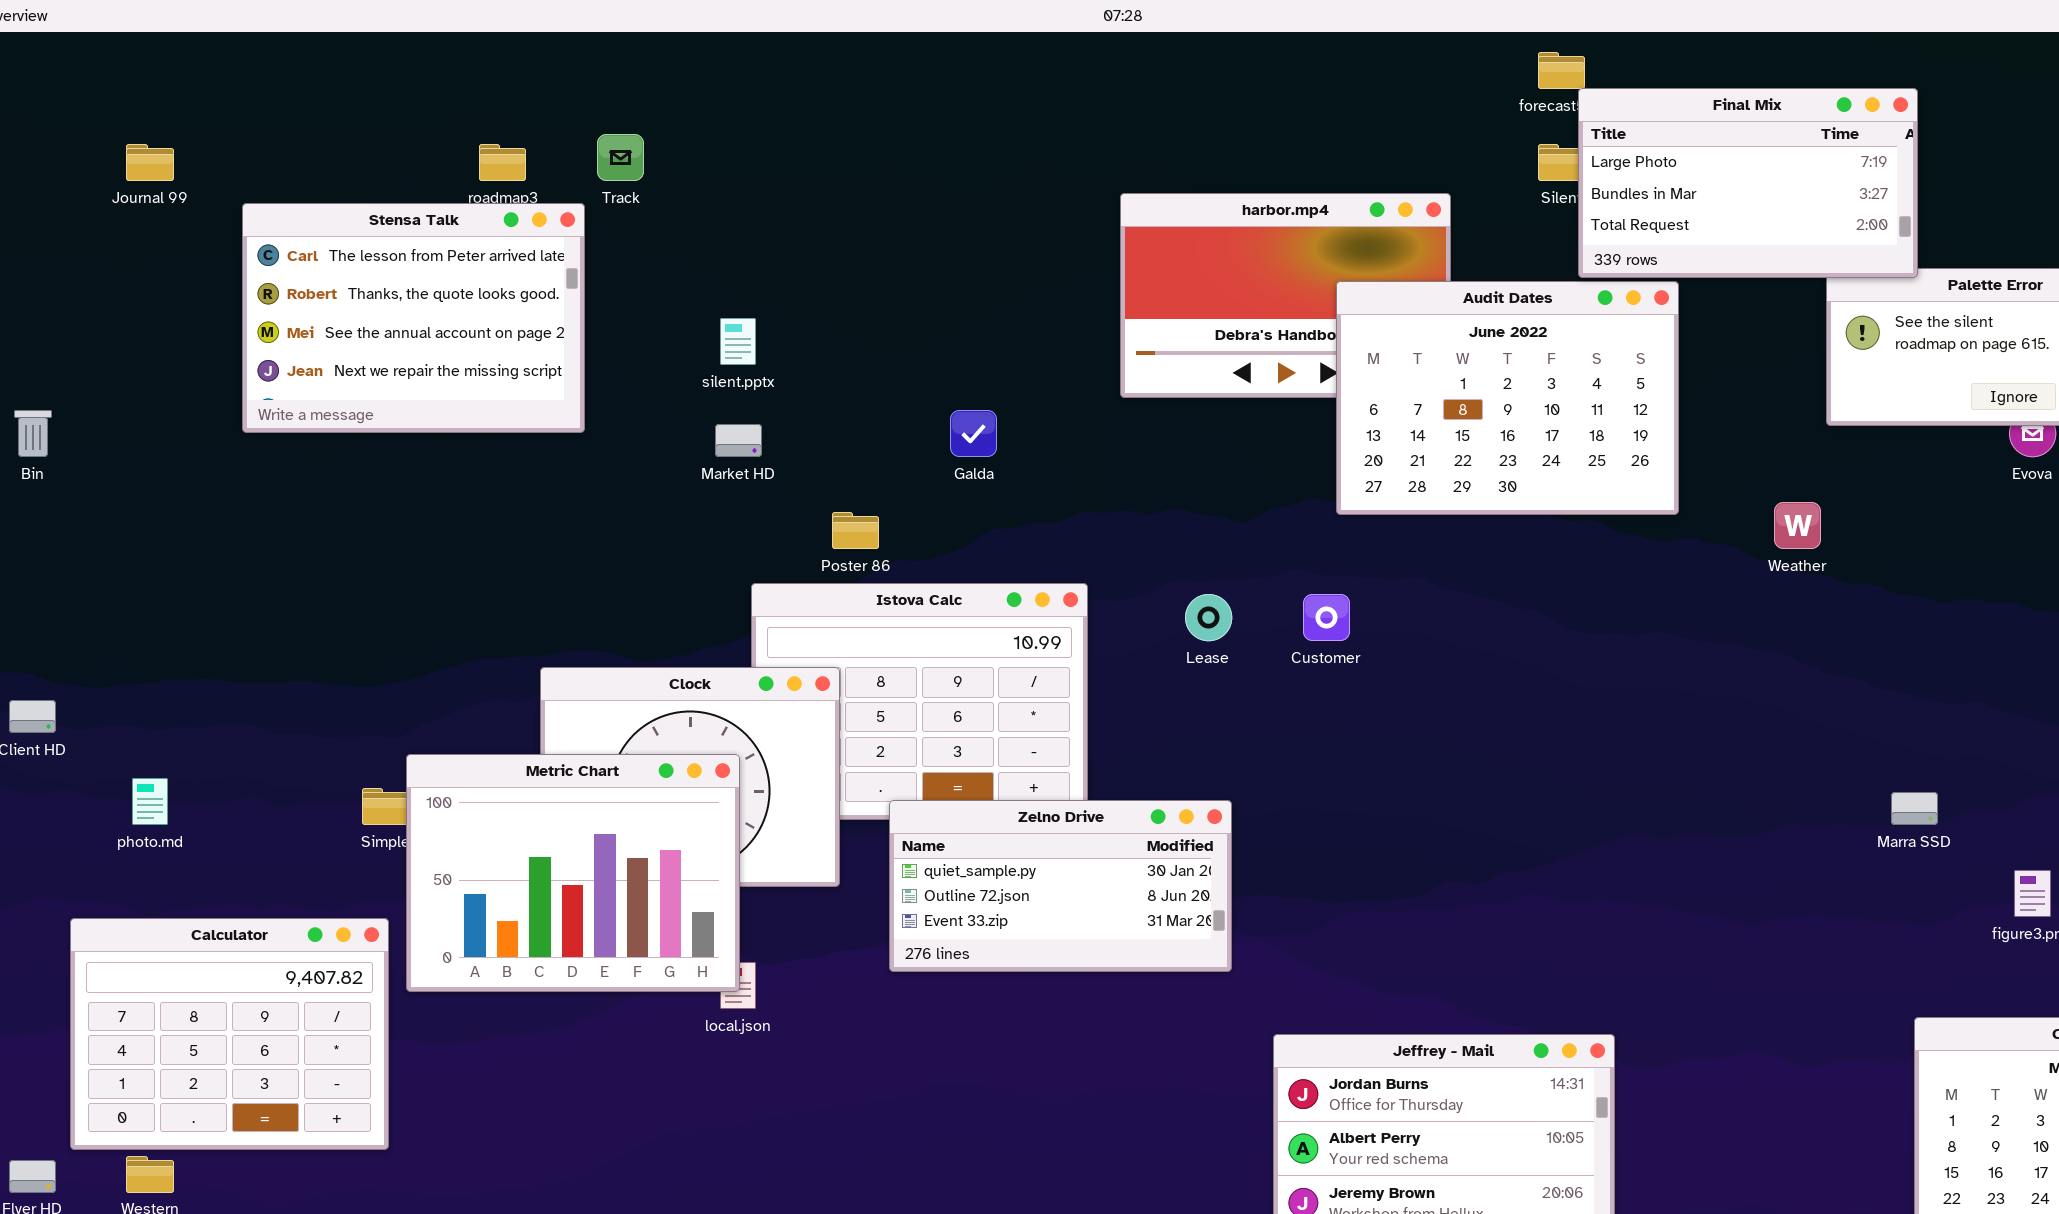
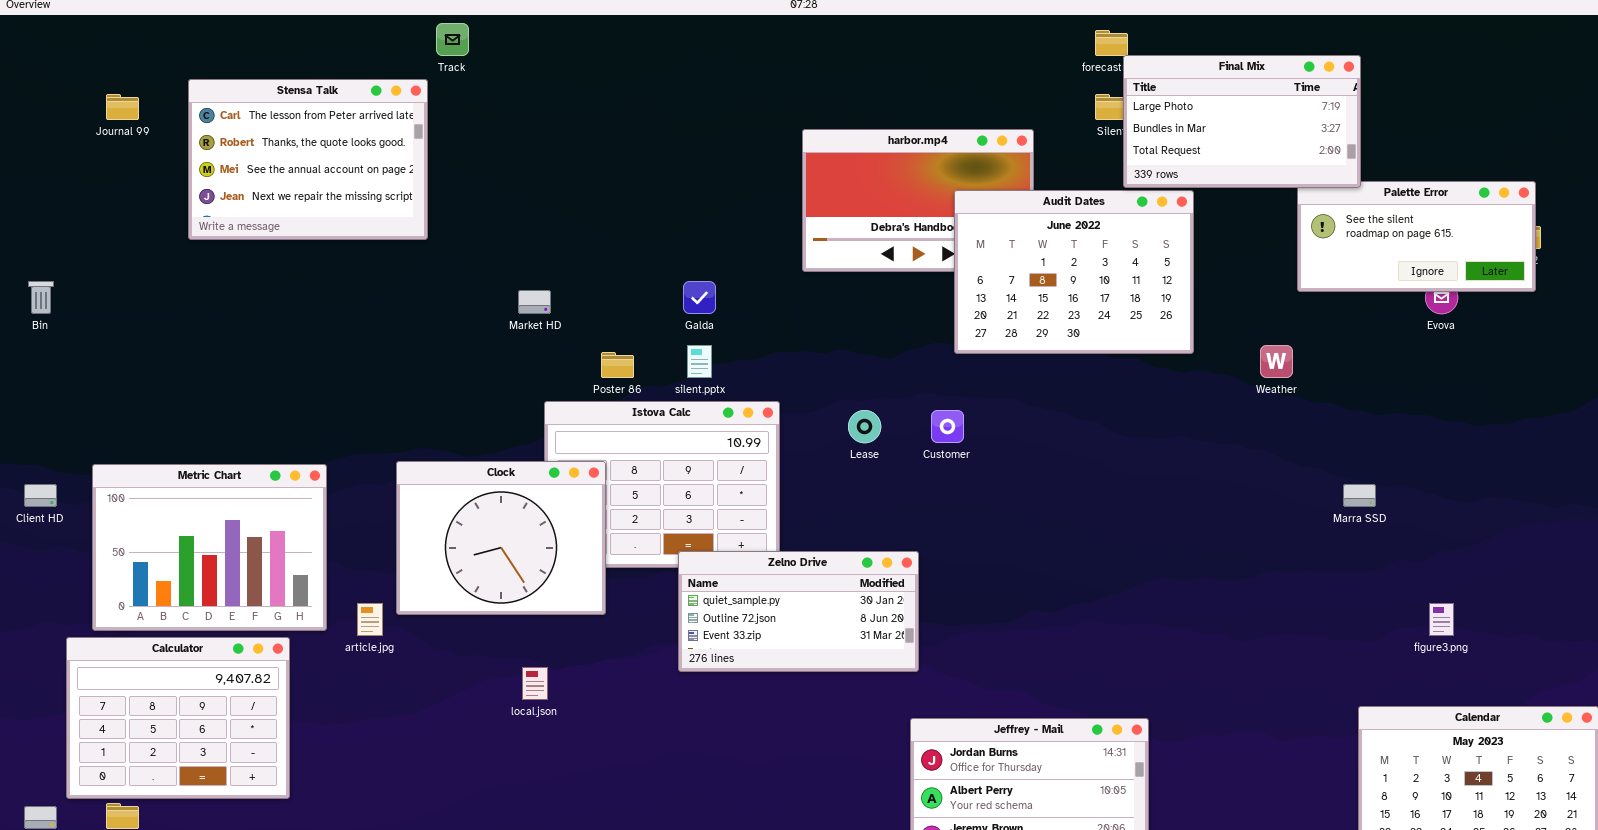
Track: [597,134,644,181] -> [436,23,469,56], moved
Stensa Talk: [242,203,585,433] -> [188,79,428,240], moved
silent.pptx: [720,318,756,365] -> [687,345,712,378], moved
Metric Chart: [406,754,740,992] -> [92,464,327,631], moved
Marra SSD: [1891,792,1938,825] -> [1343,484,1376,507], moved
Zelno Drive: [889,800,1232,972] -> [678,551,919,672], moved

